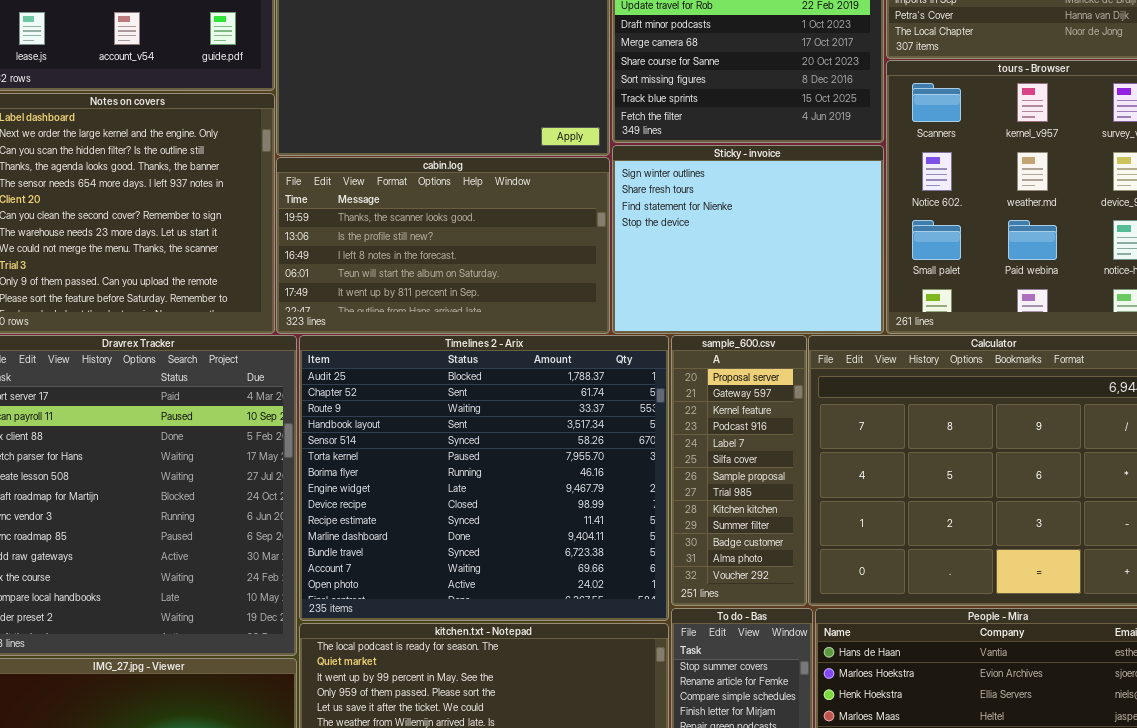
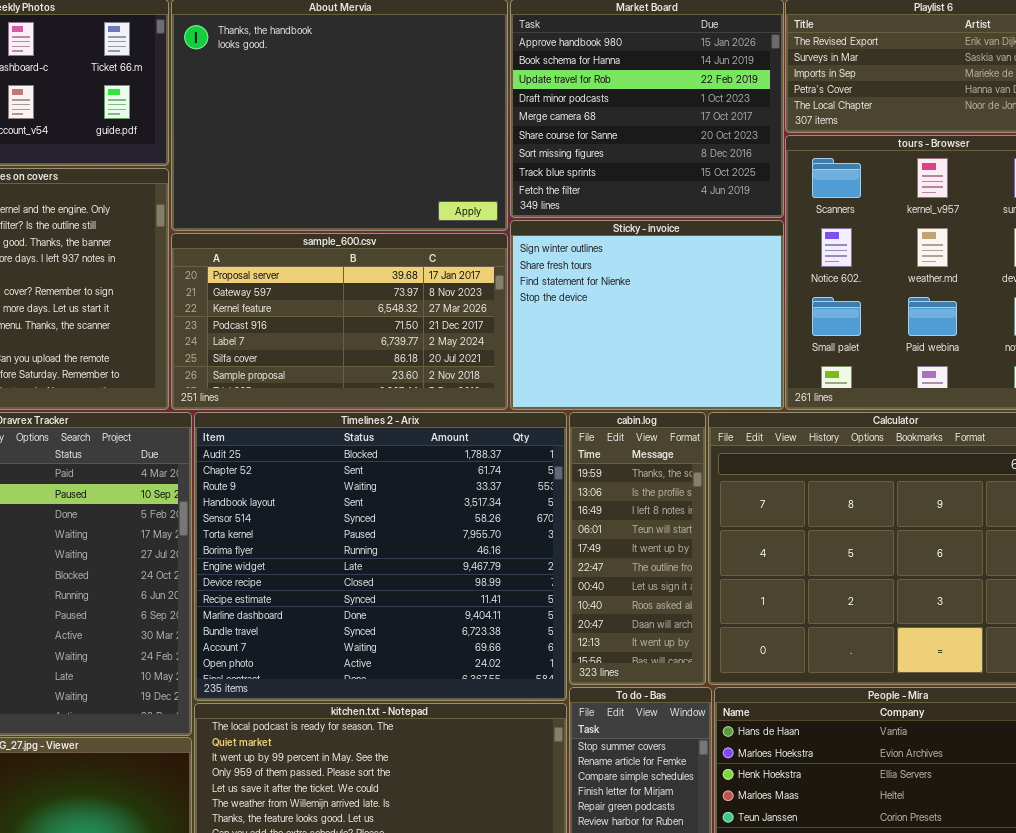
cabin.log: [276,157,610,334] -> [569,412,706,685], moved, resized
sample_600.csv: [671,335,807,606] -> [171,233,508,410], moved, resized

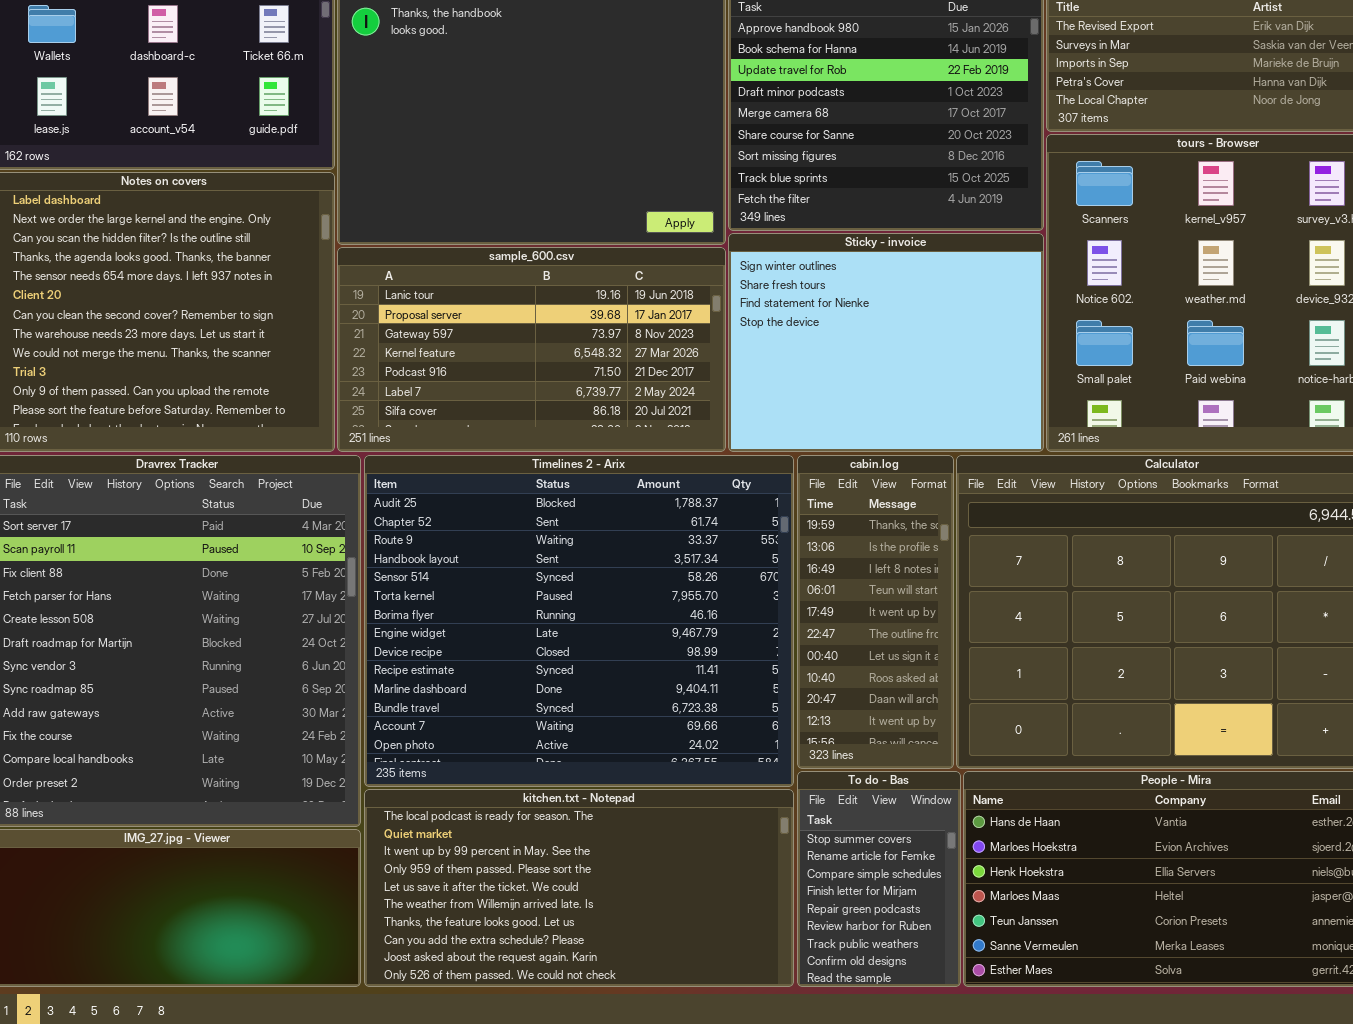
sample_600.csv: [171,233,508,410] -> [337,247,726,452], scrolled up 1 row

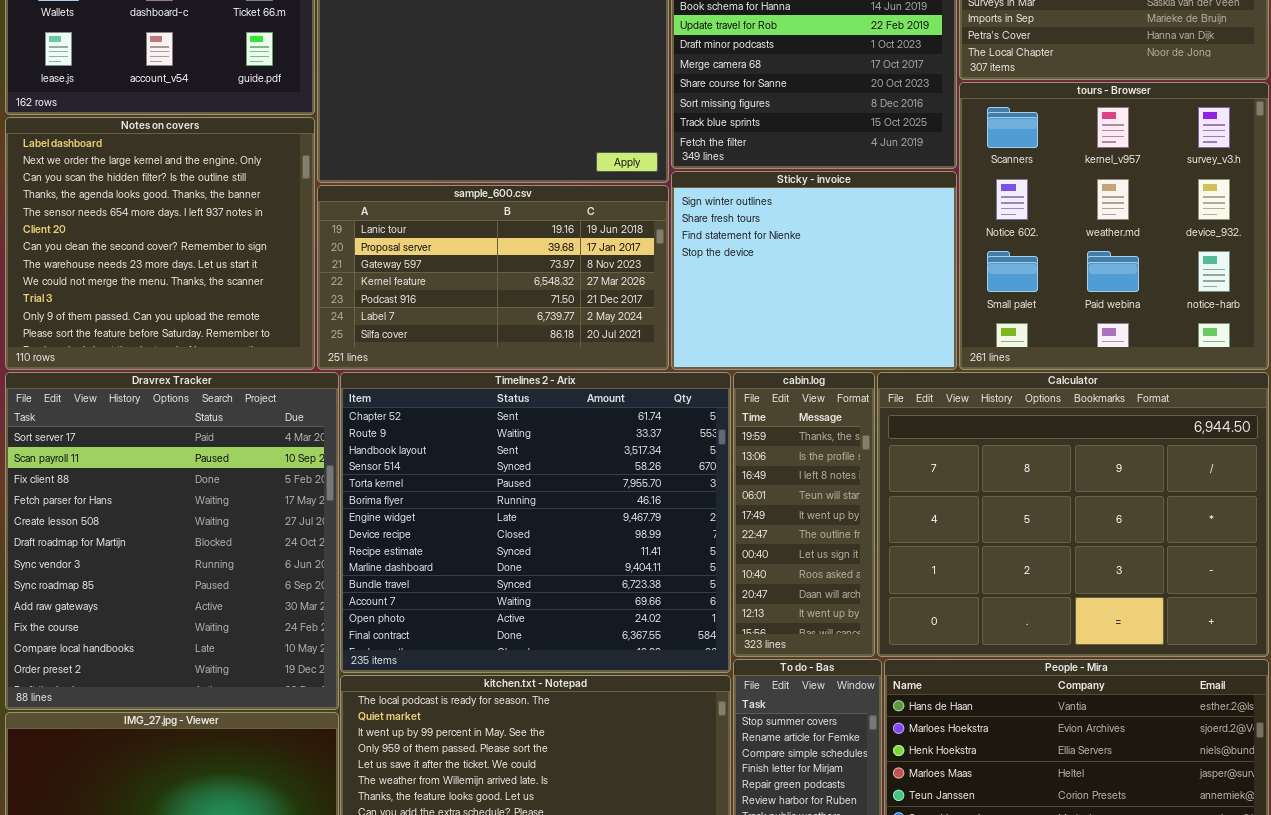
Timelines 2 - Arix: [364,455,794,787] -> [340,372,731,673], scrolled down 1 row

